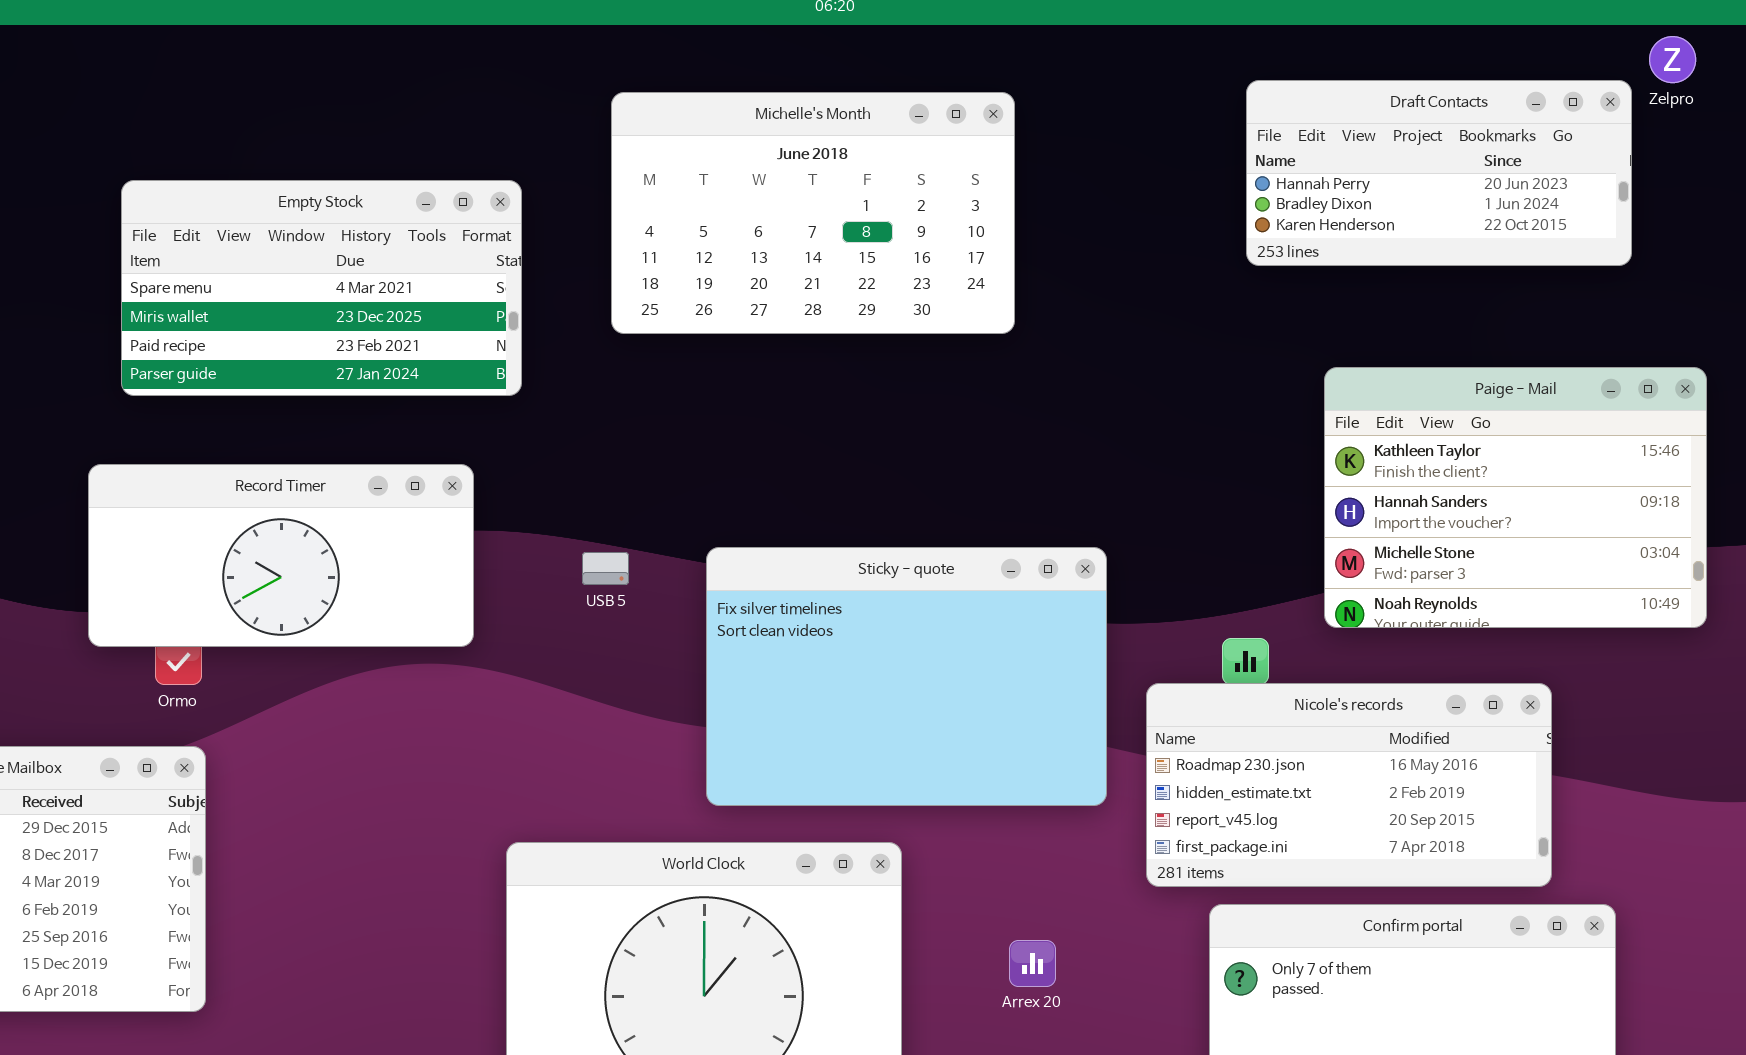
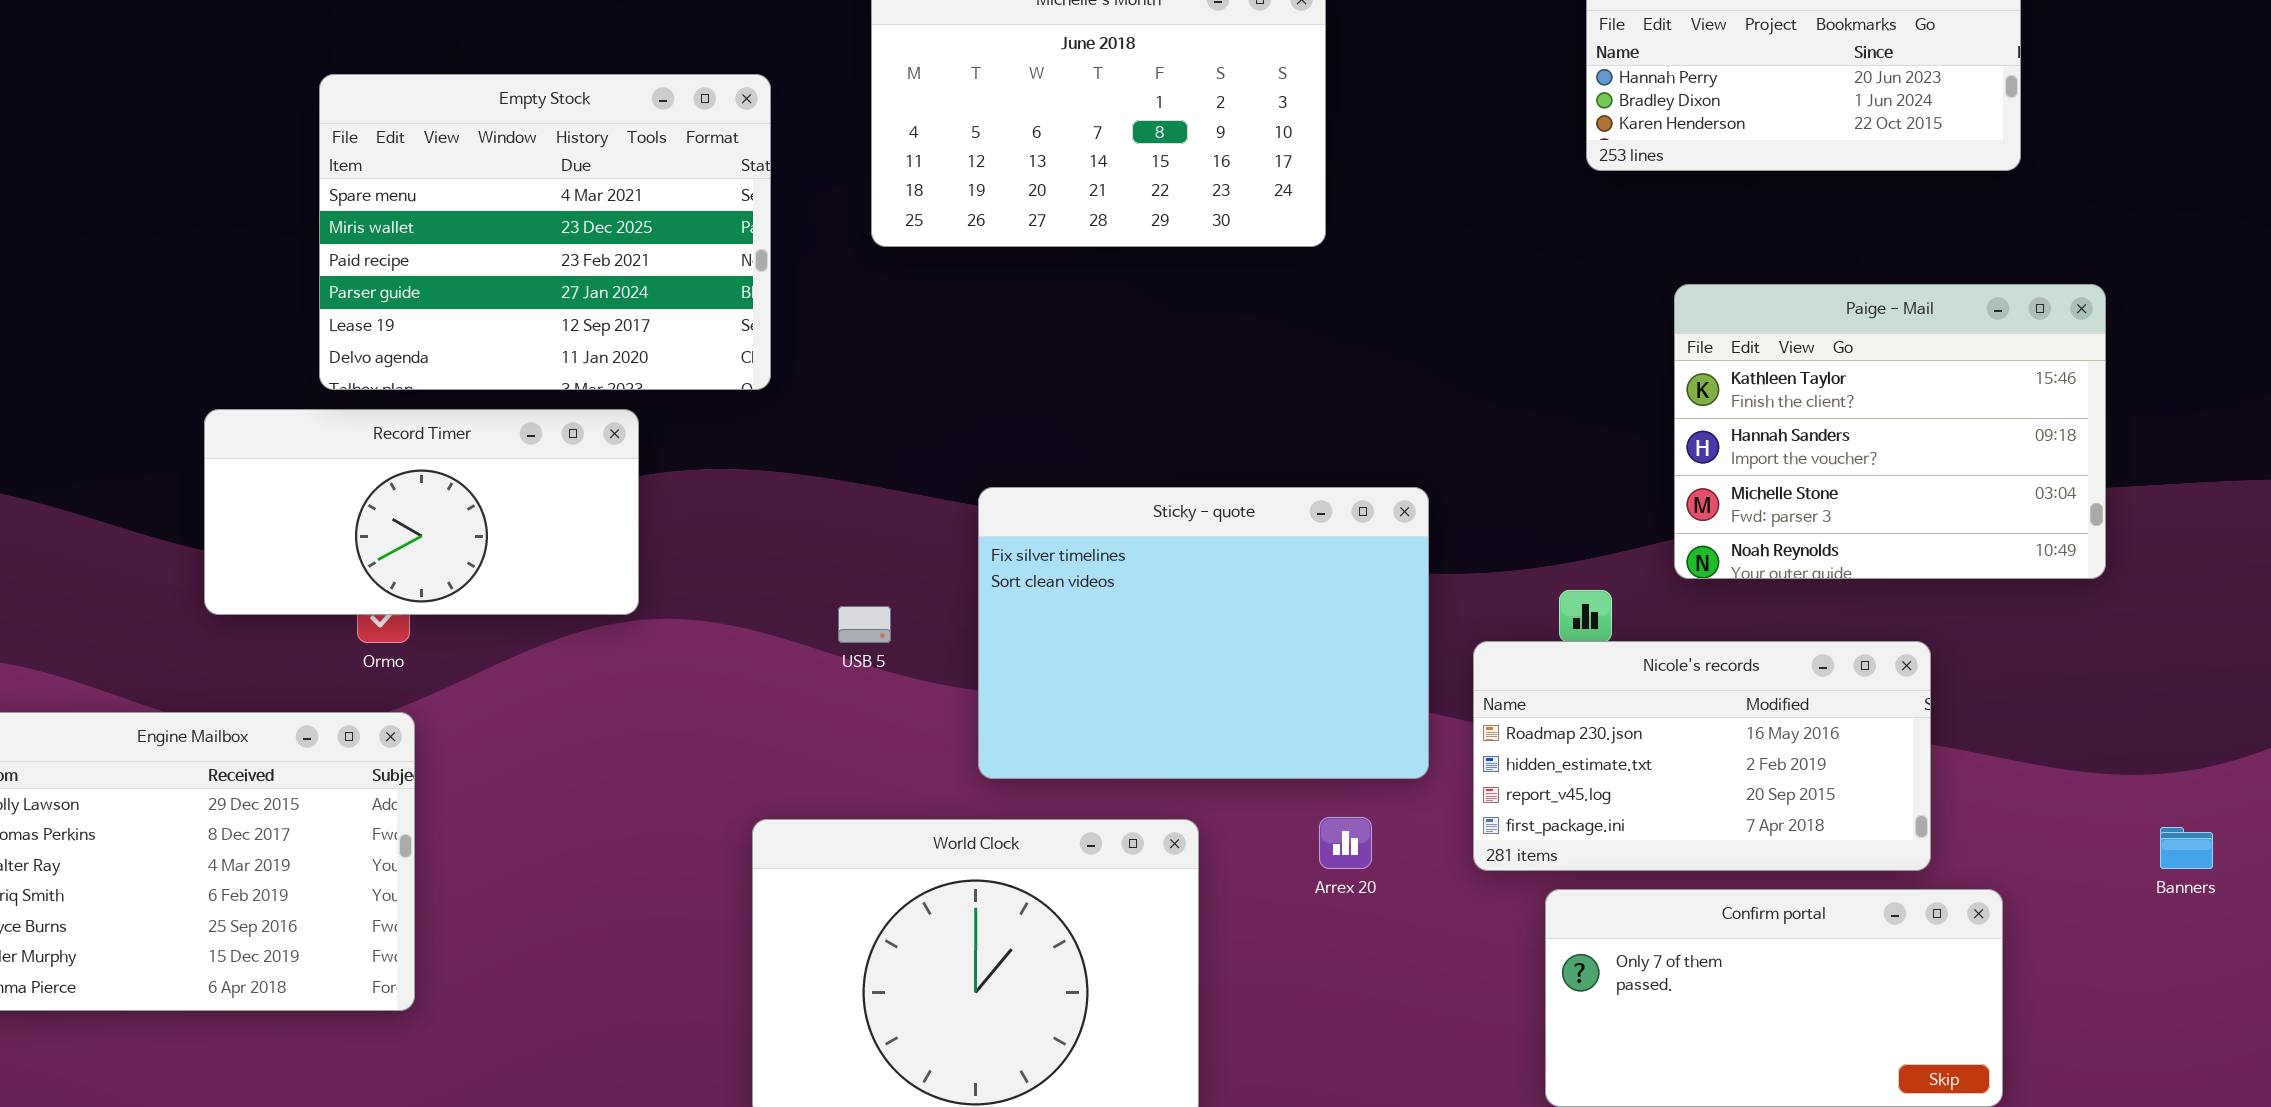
Empty Stock: [121,180,522,396] -> [319,74,771,390], resized
Record Timer: [88,464,474,647] -> [204,409,639,615], moved
USB 5: [582,552,629,585] -> [838,606,891,643], moved
Arrex 20: [1009,940,1056,987] -> [1319,817,1372,869], moved

